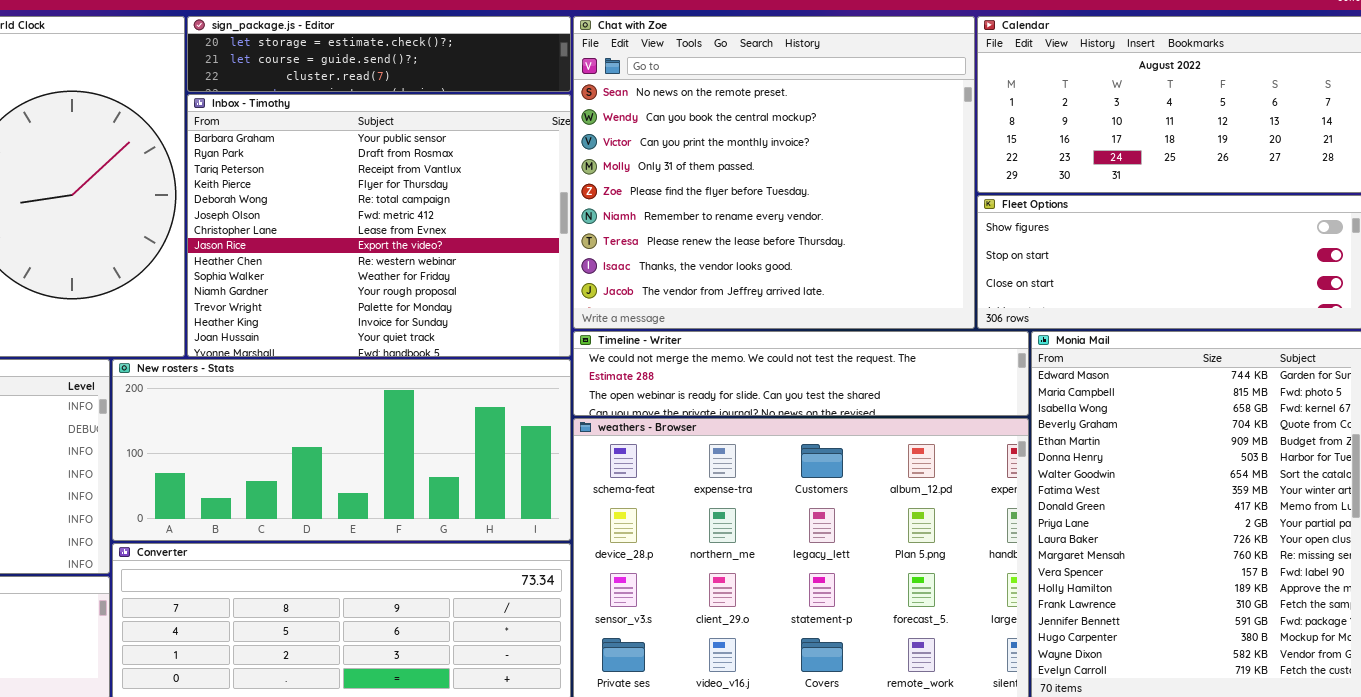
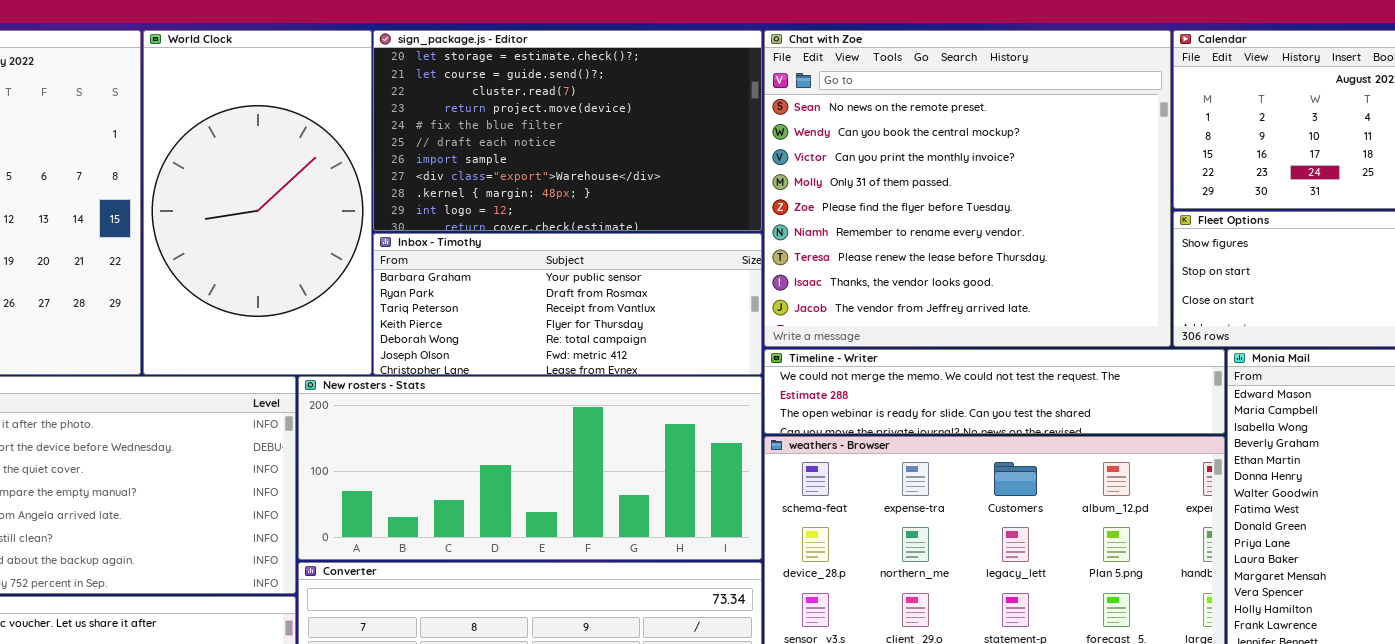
sign_package.js - Editor: [187,16,571,92] -> [373,30,762,231], resized
Inbox - Timothy: [187,94,571,357] -> [373,233,762,375], resized

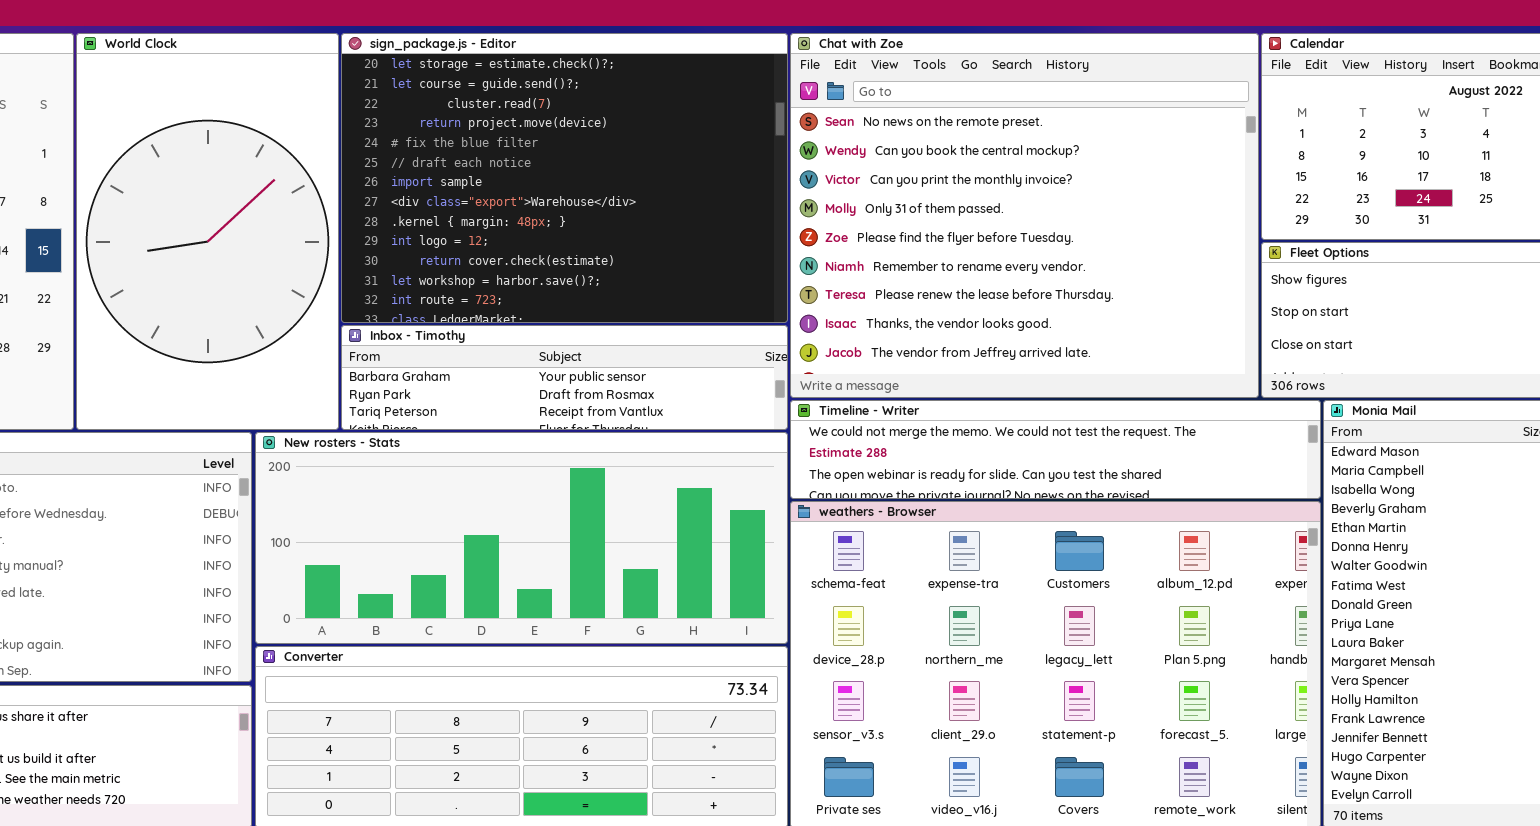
sign_package.js - Editor: [373,30,762,231] -> [341,33,788,323], resized
Inbox - Timothy: [373,233,762,375] -> [341,325,788,430], resized

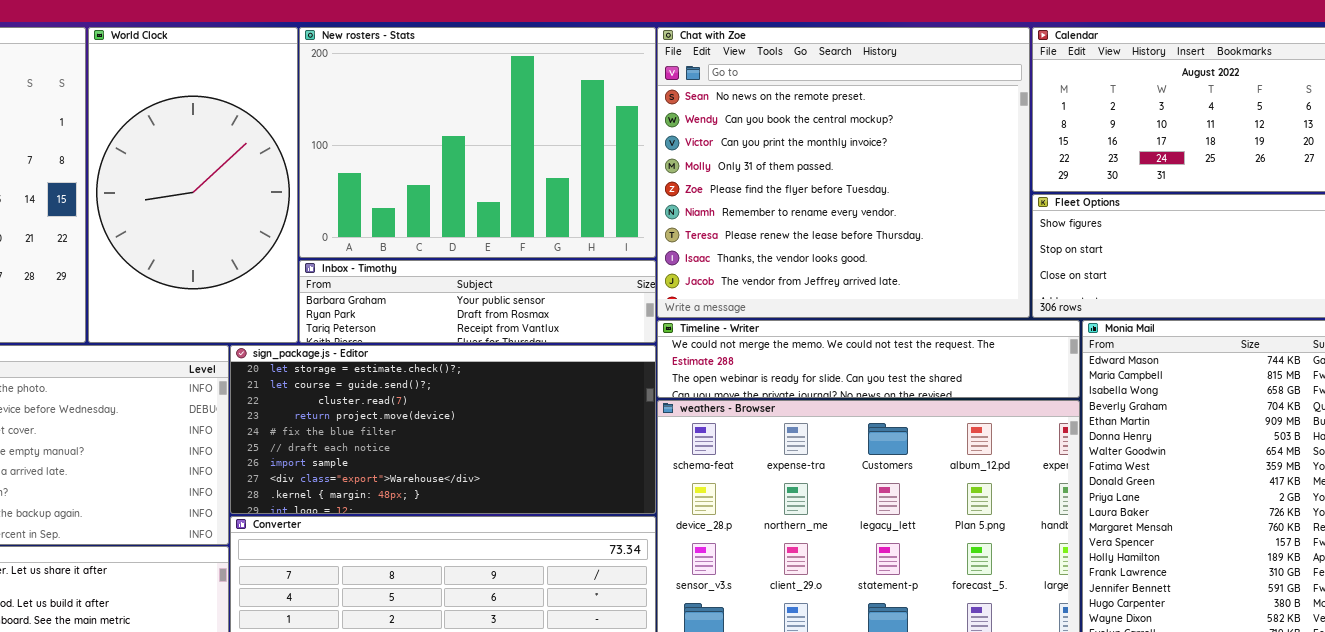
sign_package.js - Editor: [341,33,788,323] -> [230,345,656,514], moved, resized
New rosters - Stats: [255,432,788,644] -> [299,27,656,258], moved, resized

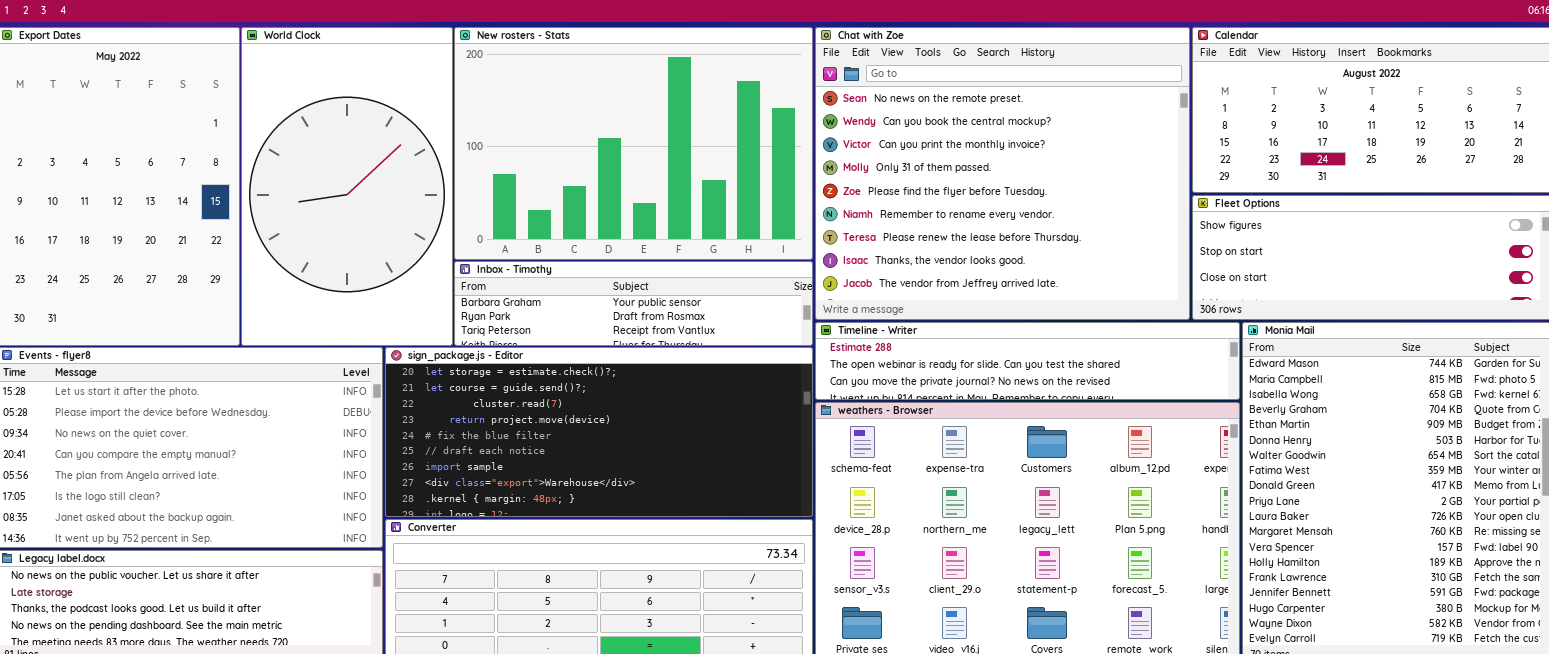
Timeline - Writer: [657,320,1080,398] -> [815,322,1240,400], scrolled down 1 row

